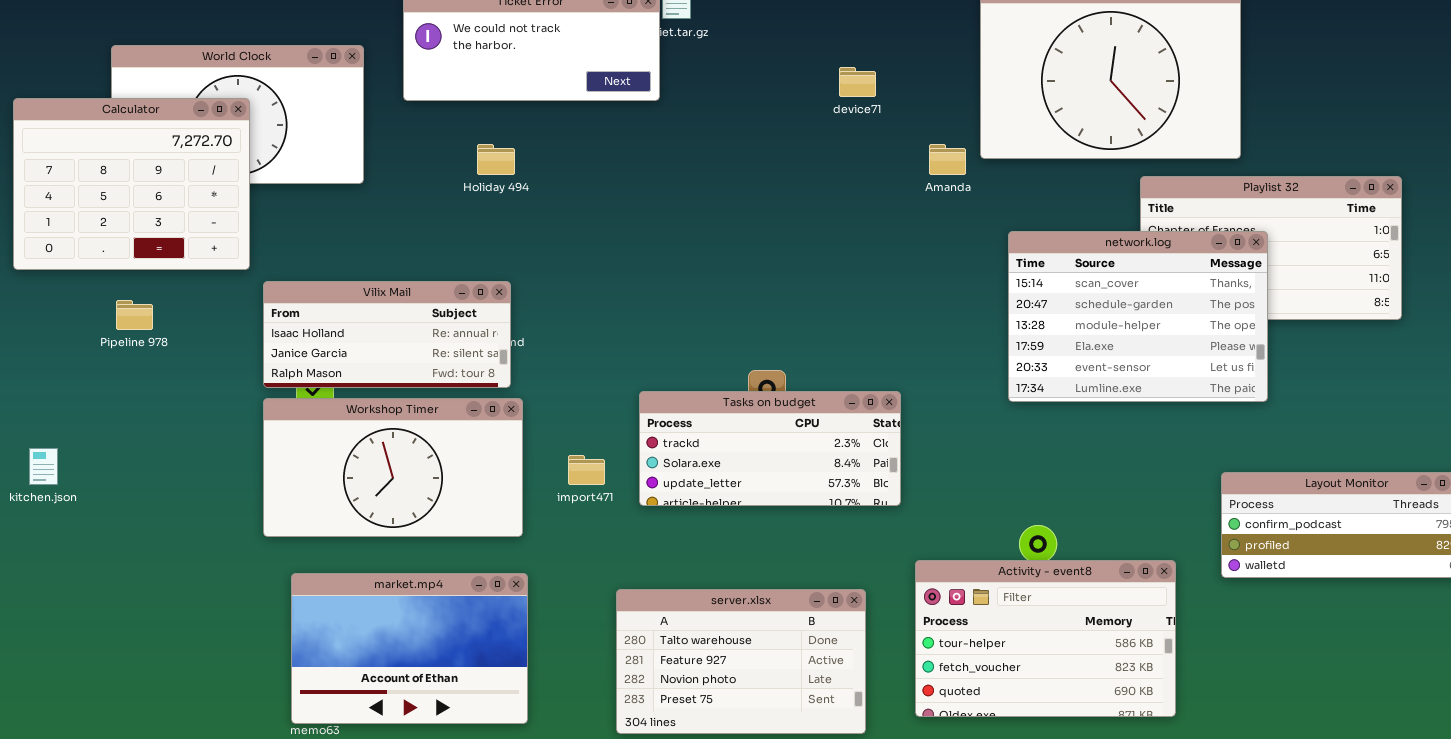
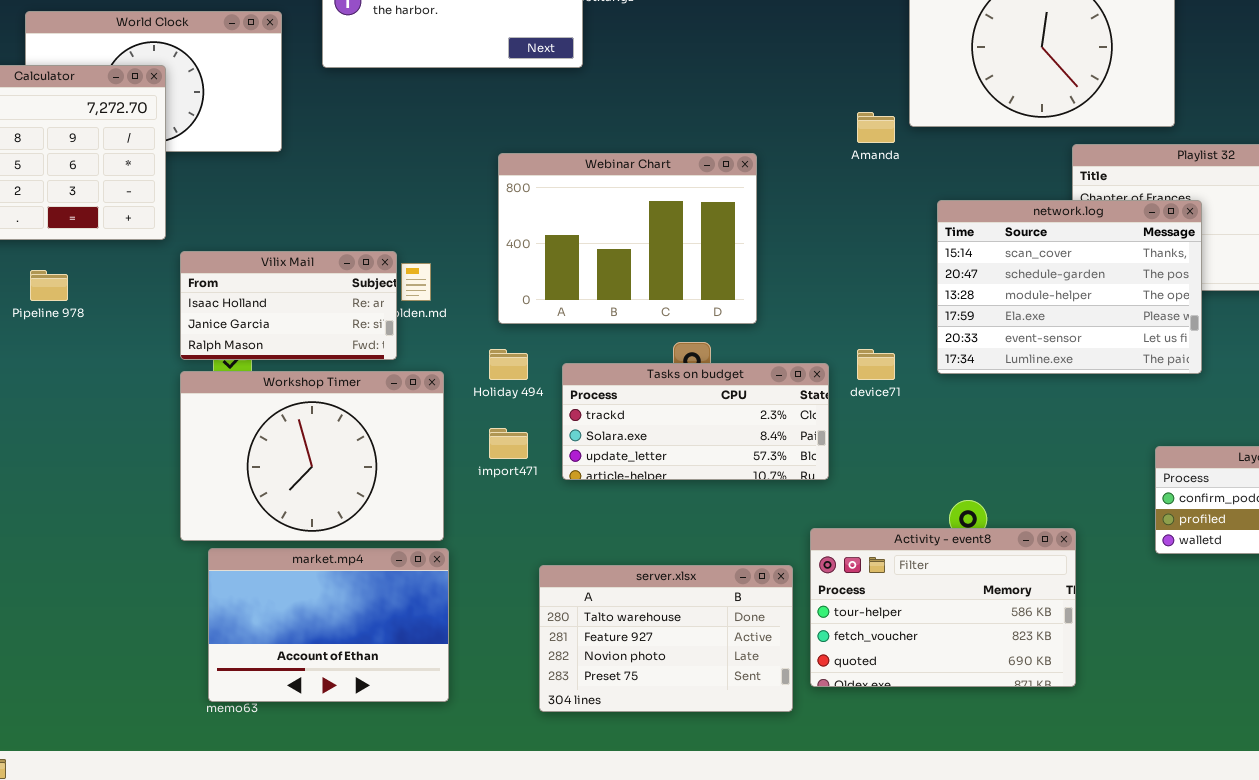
device71: [839,67,876,97] -> [857,349,895,380], moved
Holiday 494: [477,144,515,175] -> [489,349,528,380], moved
Webinar Chart: none -> [498,153,757,324], opened
Vilix Mail: [263,281,511,388] -> [180,251,397,360], resized
Workshop Timer: [263,398,523,537] -> [180,371,444,541], resized
Activity - event8: [915,560,1176,717] -> [810,528,1076,687], moved

